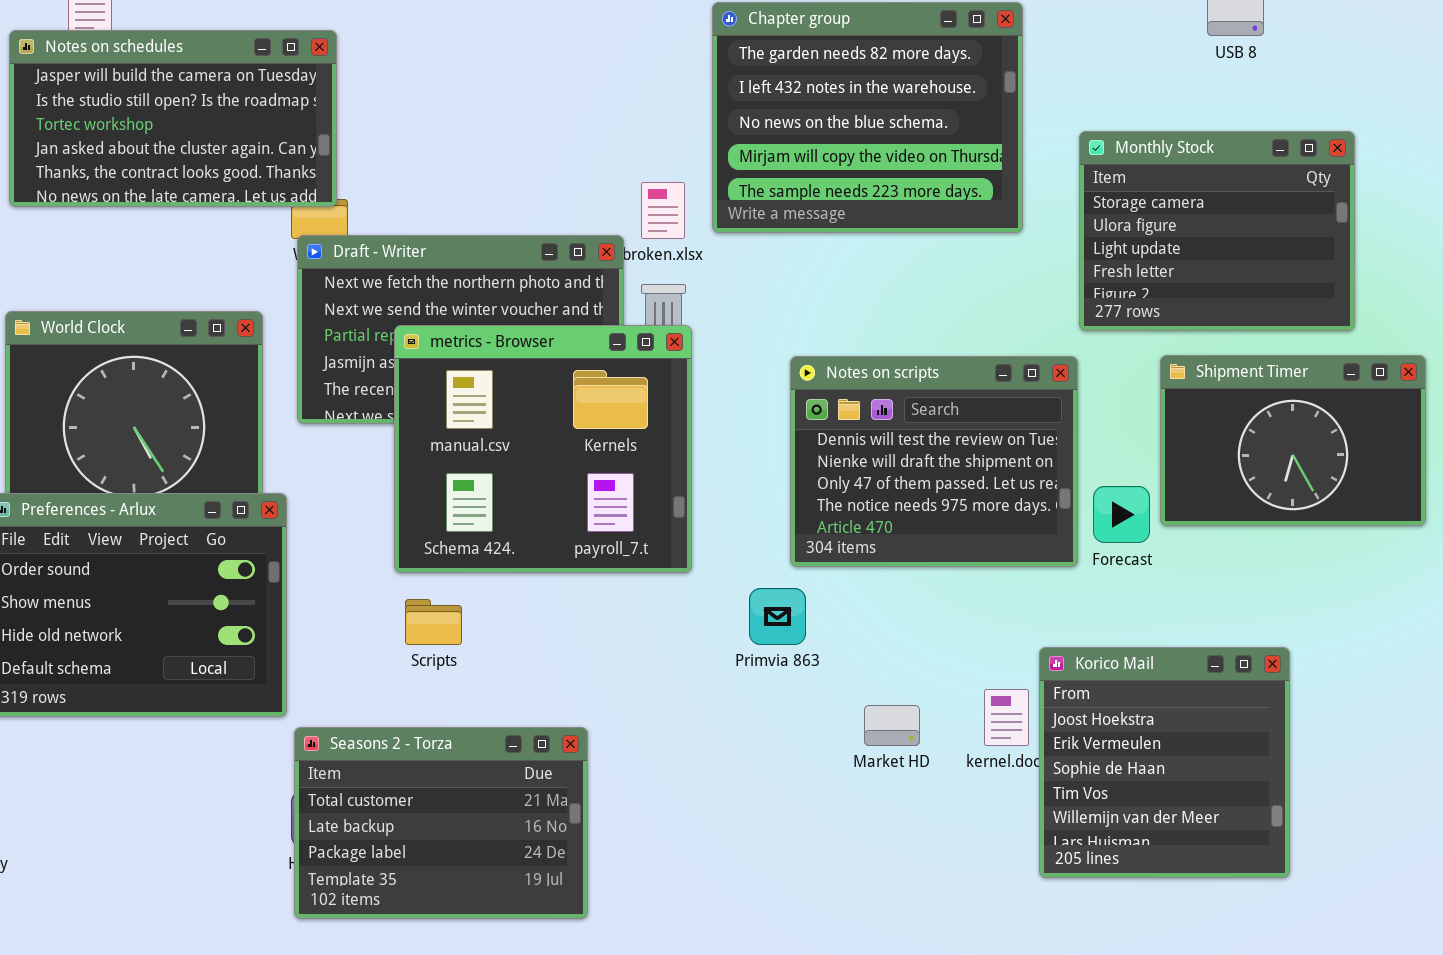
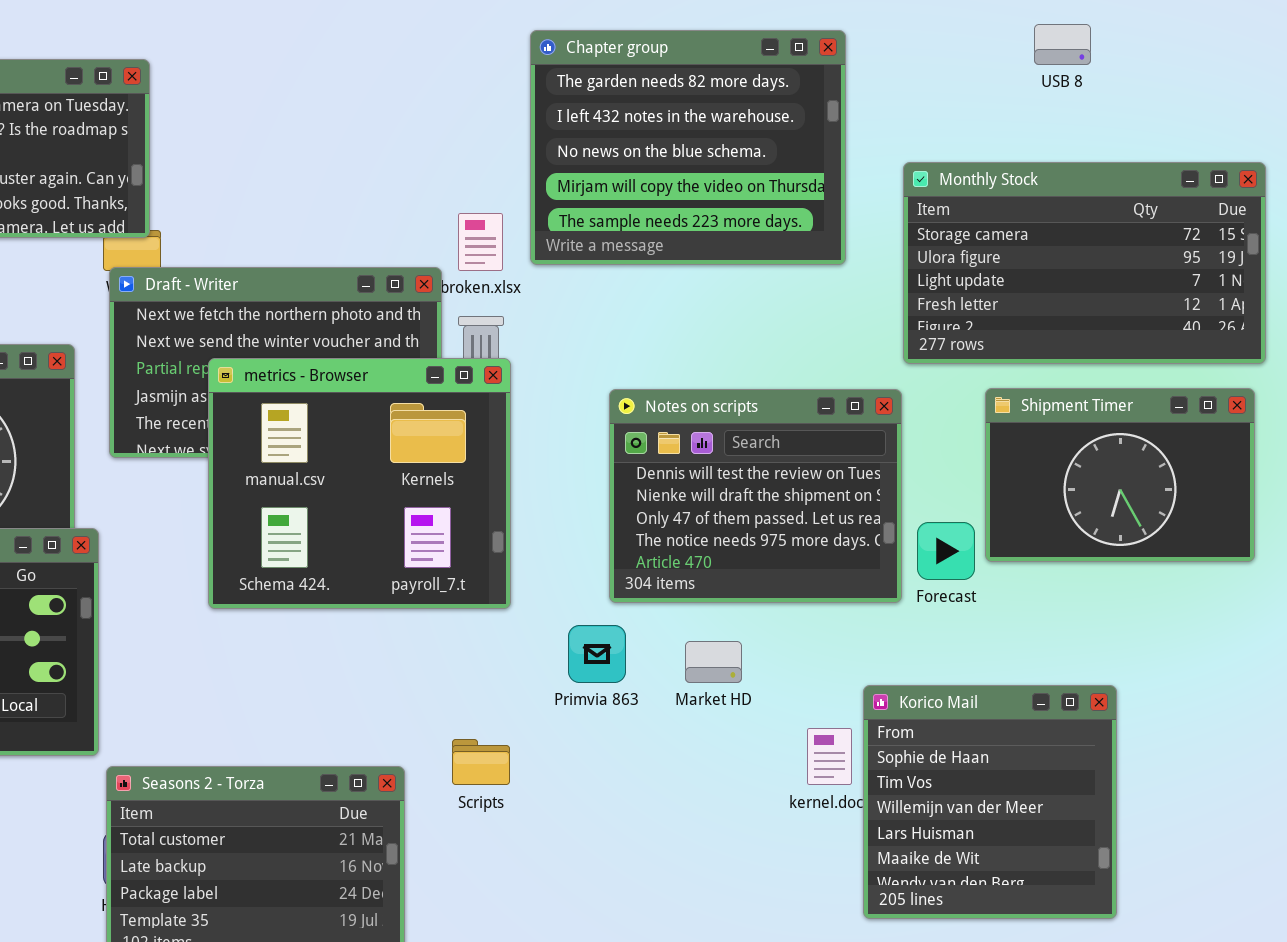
Monthly Stock: [1079,131,1355,331] -> [903,162,1266,364], resized
Scripts: [405,599,462,645] -> [452,739,510,785], moved
Korico Mail: [1039,647,1290,878] -> [863,685,1117,919], scrolled down 2 rows
Market HD: [864,705,920,746] -> [685,641,742,683], moved

